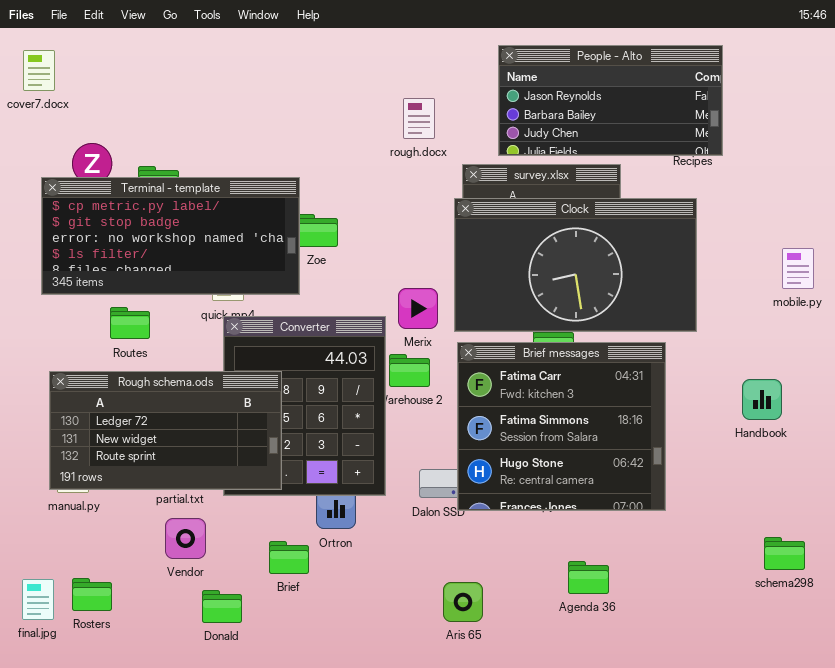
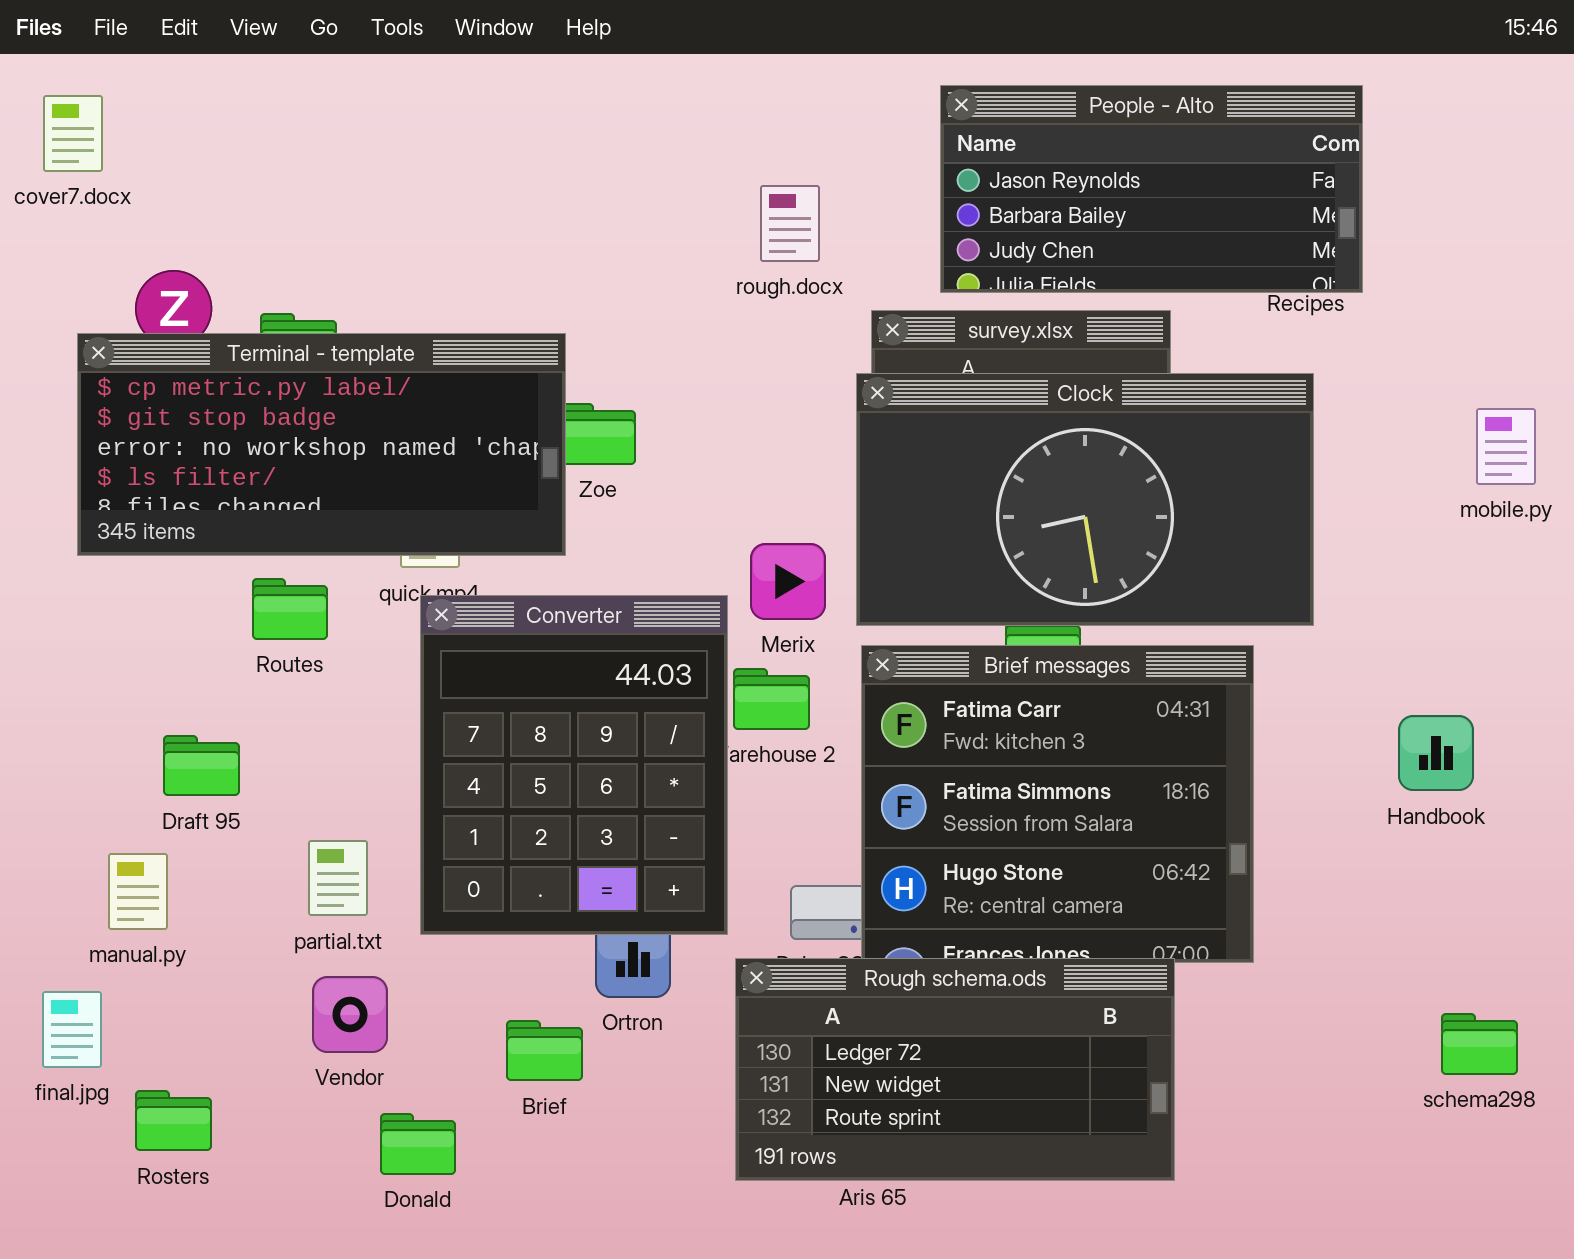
mobile.py: [782,248,814,289] -> [1476,408,1536,485], moved
Routes: [110,307,150,339] -> [252,578,328,640], moved
Rough schema.ods: [49,371,282,490] -> [735,958,1175,1181], moved
final.jpg: [22,579,54,620] -> [42,991,102,1068], moved

